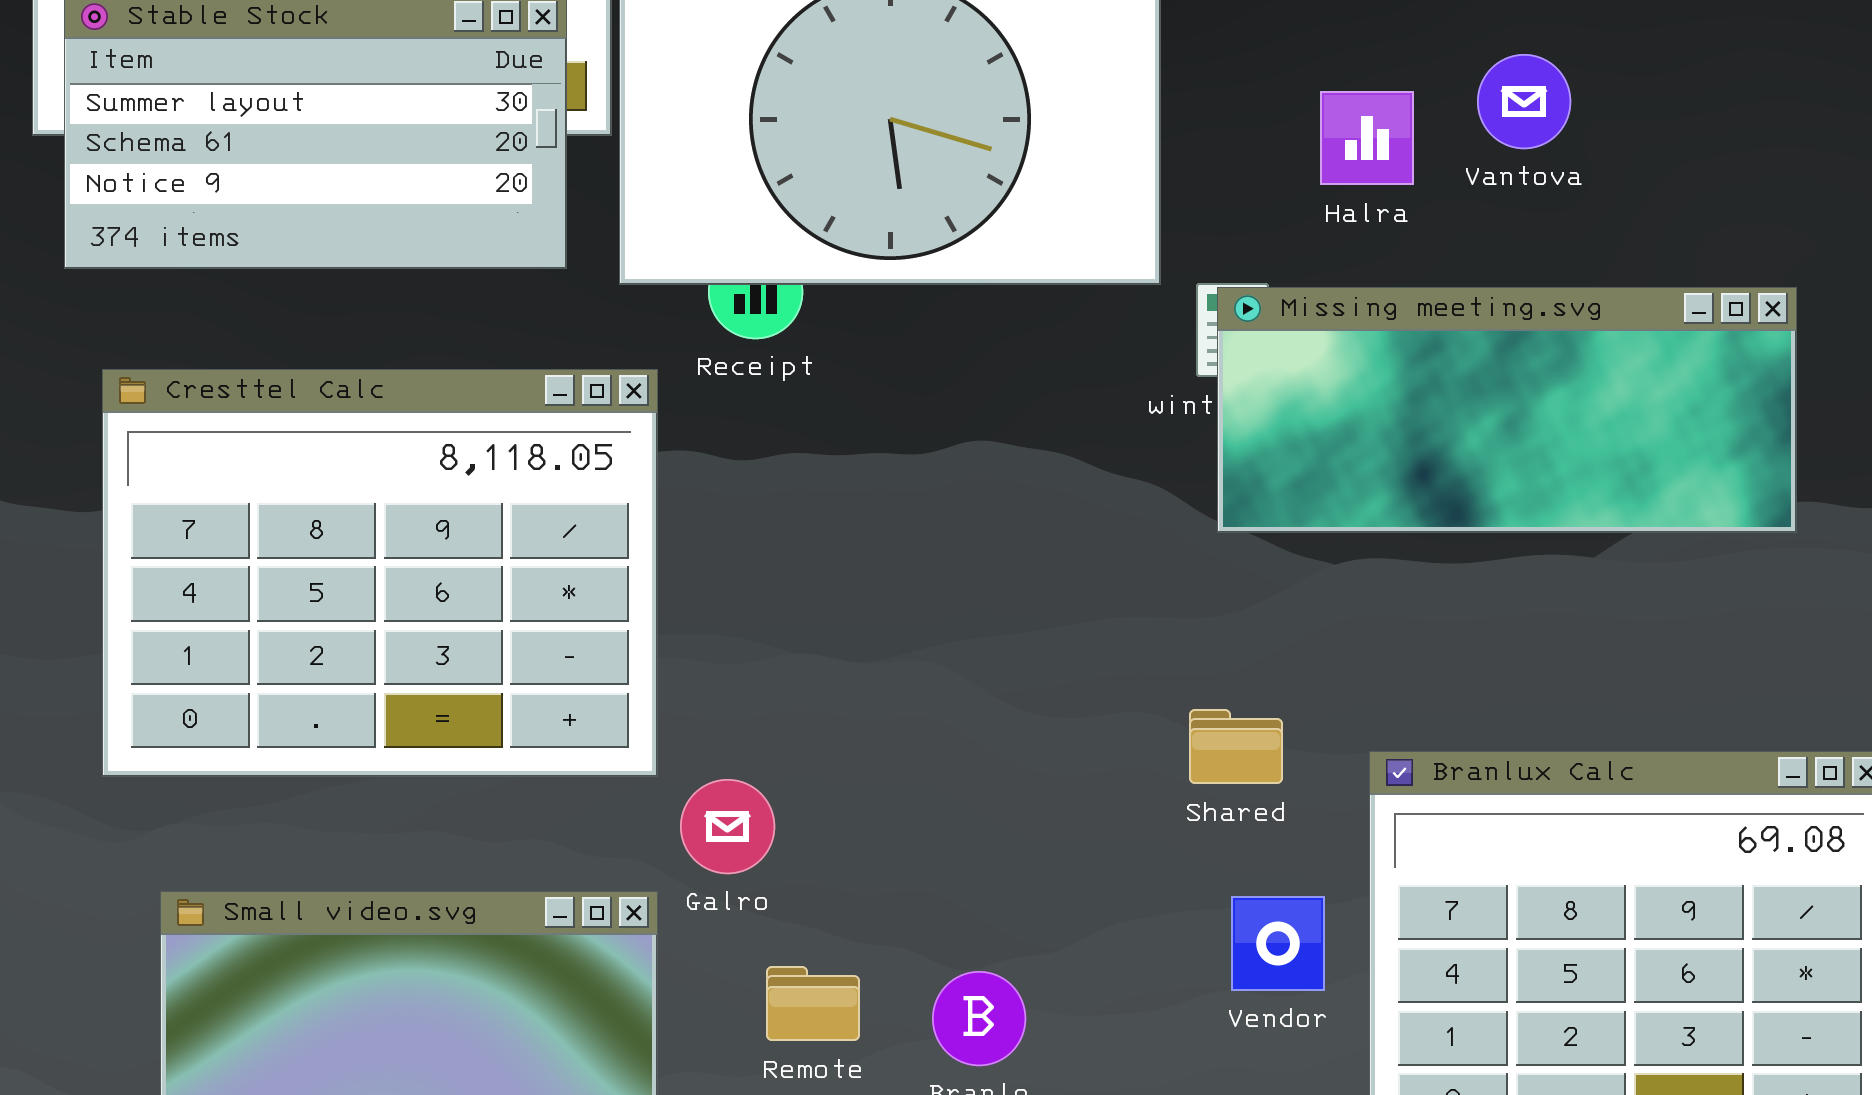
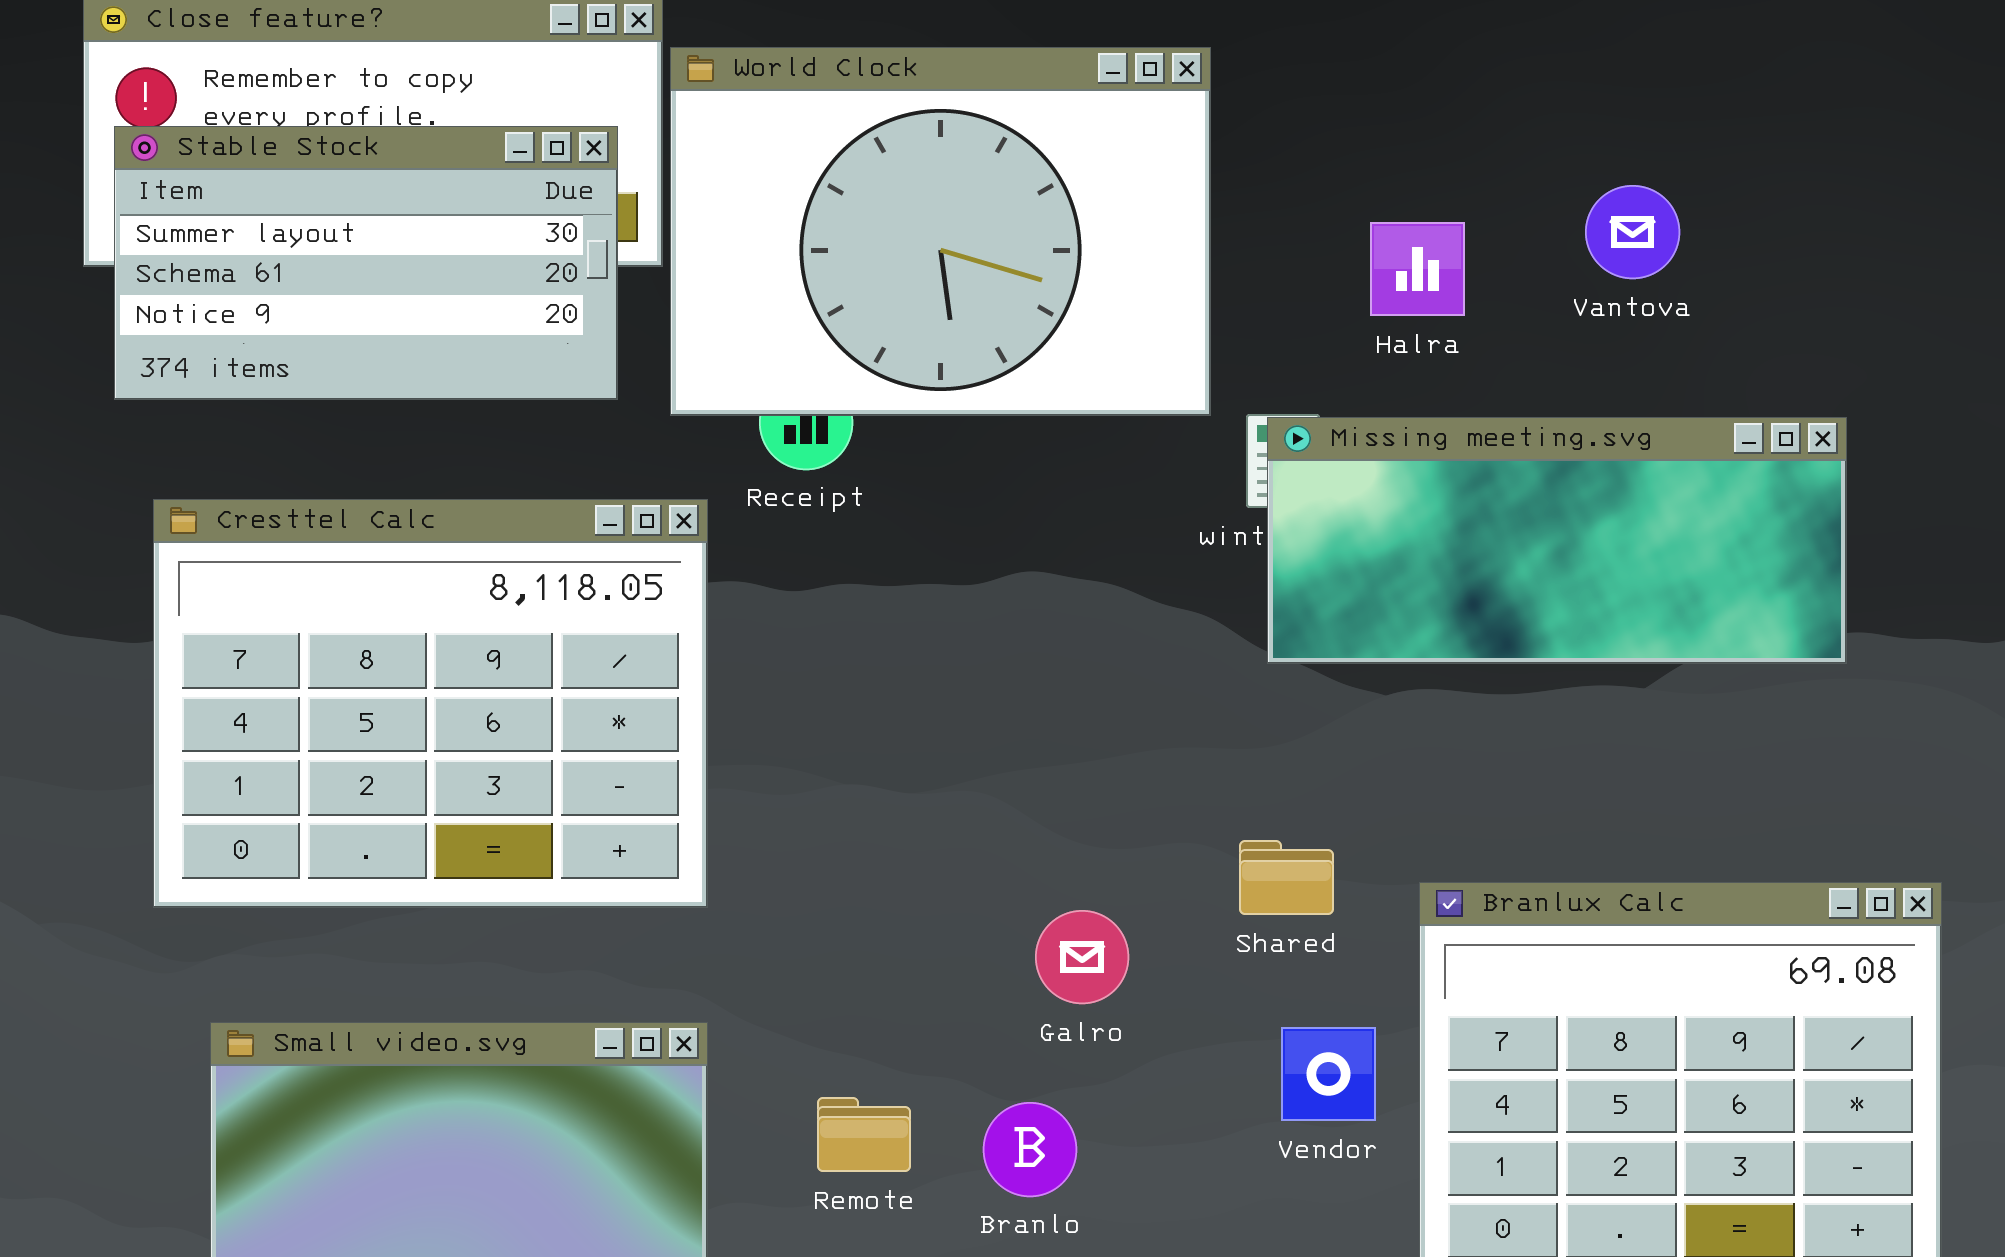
Vantova: [1477,54,1571,149] -> [1585,185,1680,279], moved
Galro: [680,779,775,874] -> [1035,910,1129,1004], moved

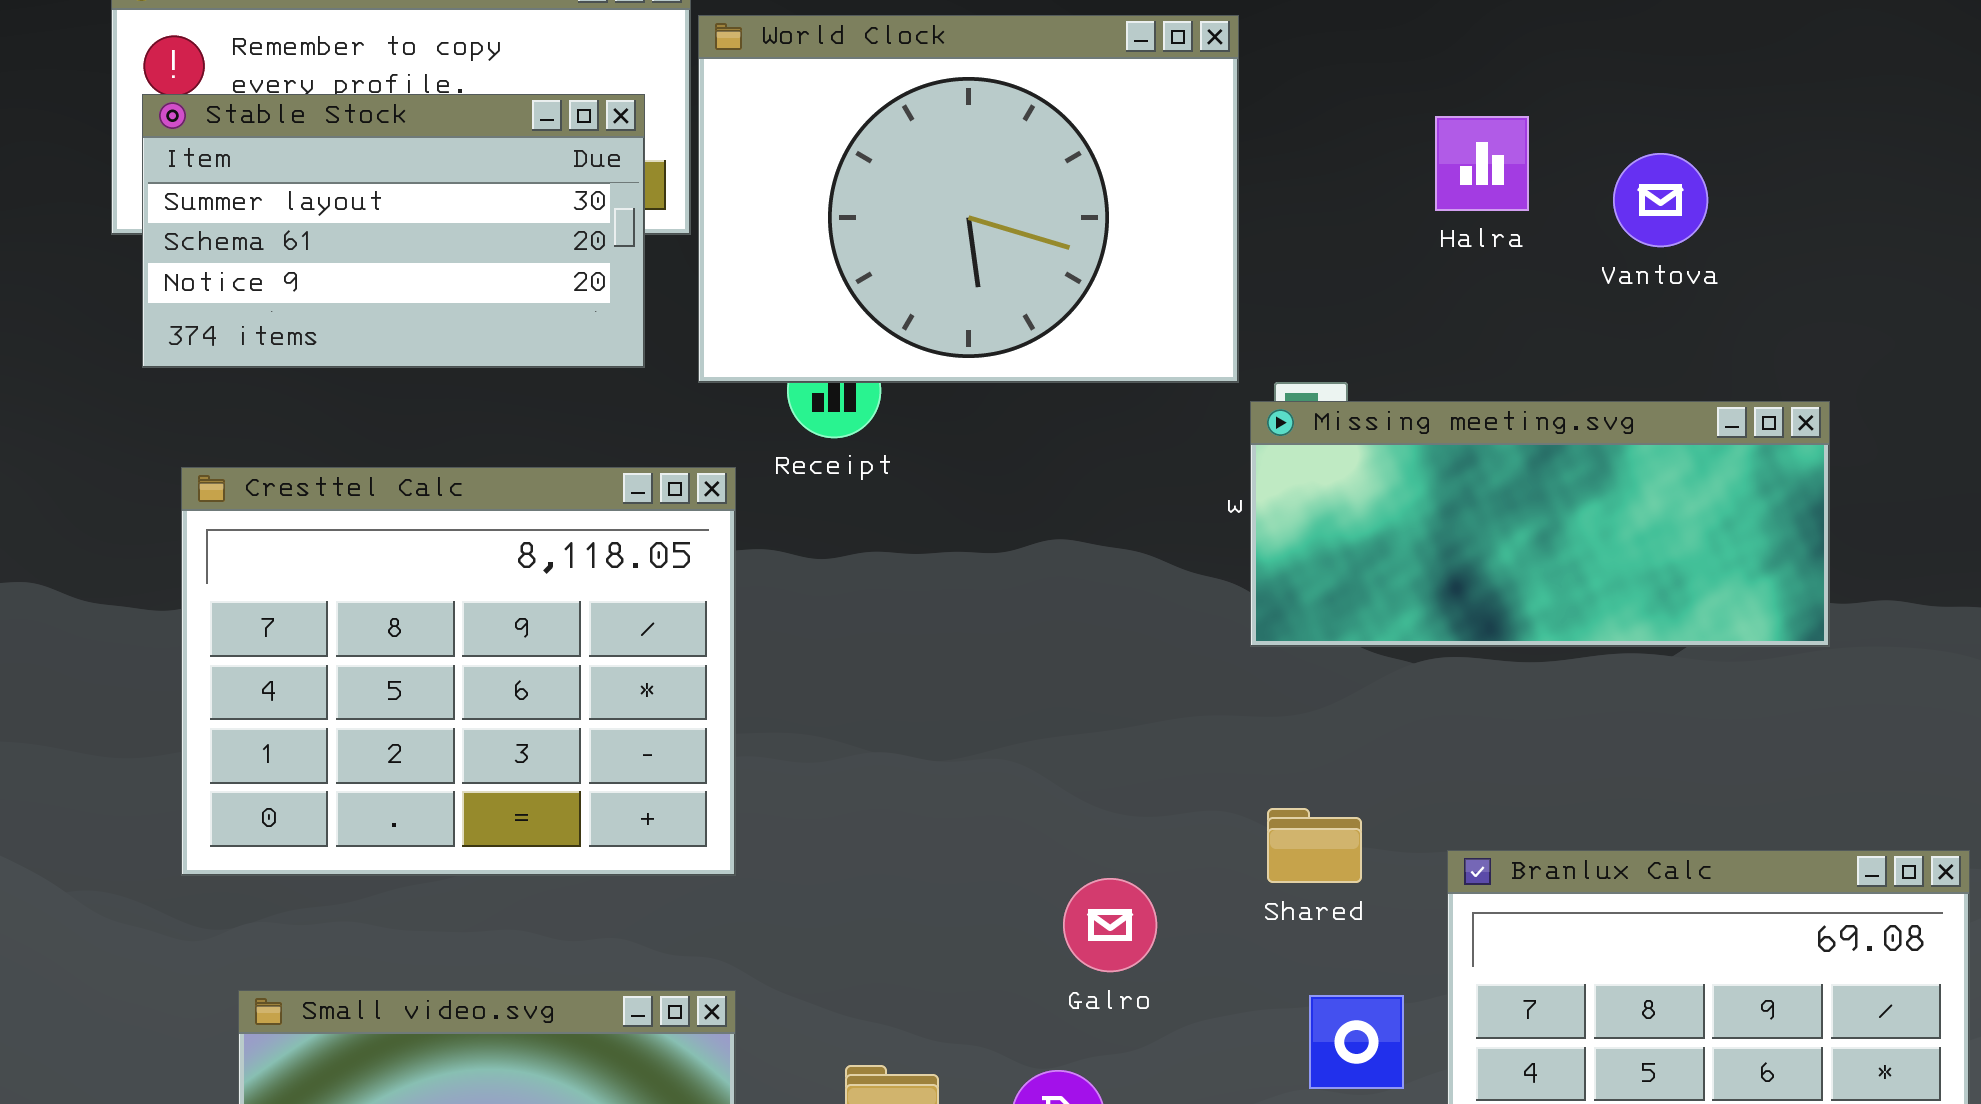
Halra: [1370,222,1465,316] -> [1435,116,1529,211], moved
Missing meeting.svg: [1267,417,1847,664] -> [1250,401,1830,647], moved

